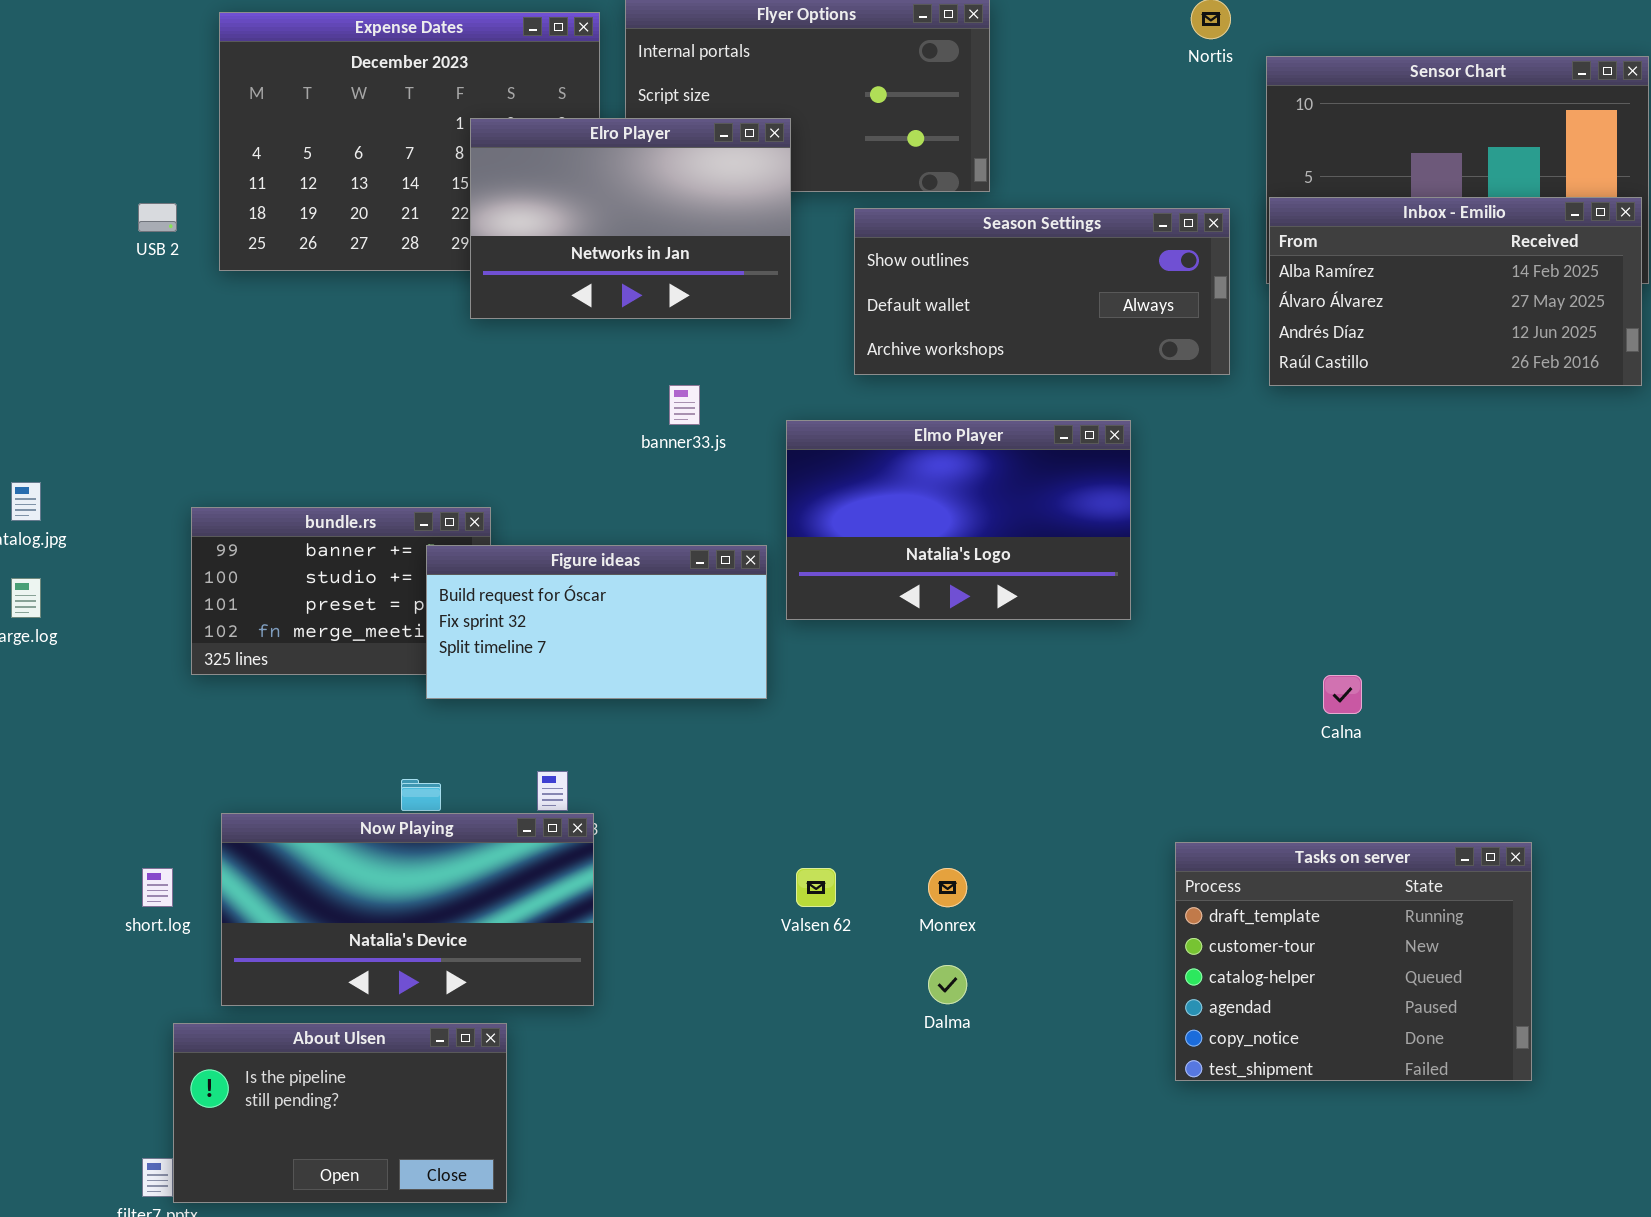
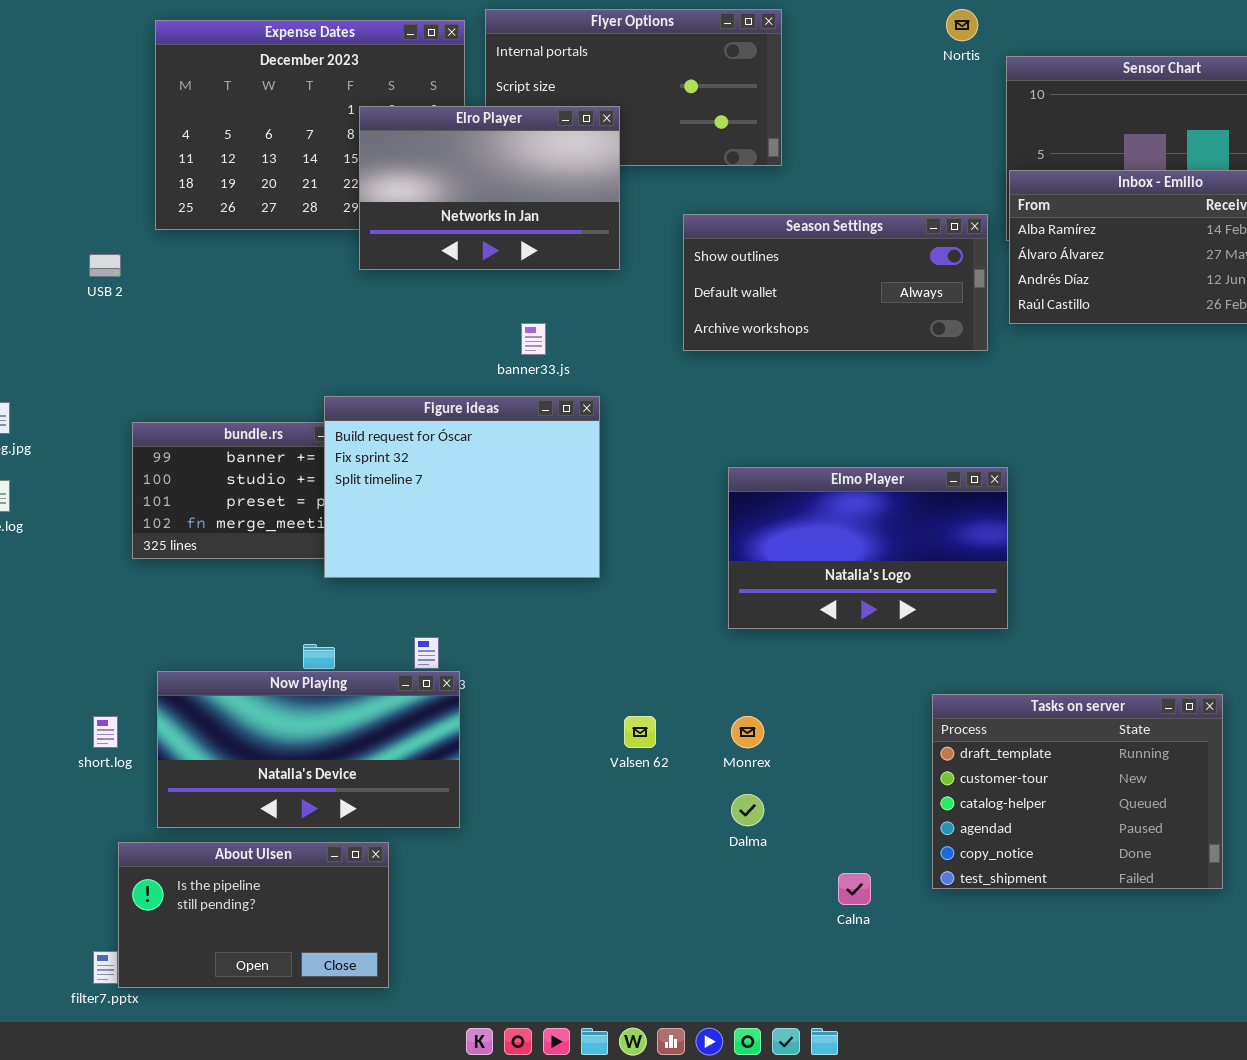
USB 2: [138,203,177,232] -> [89,254,121,277], moved
Season Settings: [854,208,1230,375] -> [683,214,988,351], moved
Elmo Player: [786,420,1131,620] -> [728,467,1008,629], moved
Figure ideas: [426,545,767,699] -> [324,396,600,578], resized
Calna: [1323,675,1362,714] -> [838,873,871,905], moved

